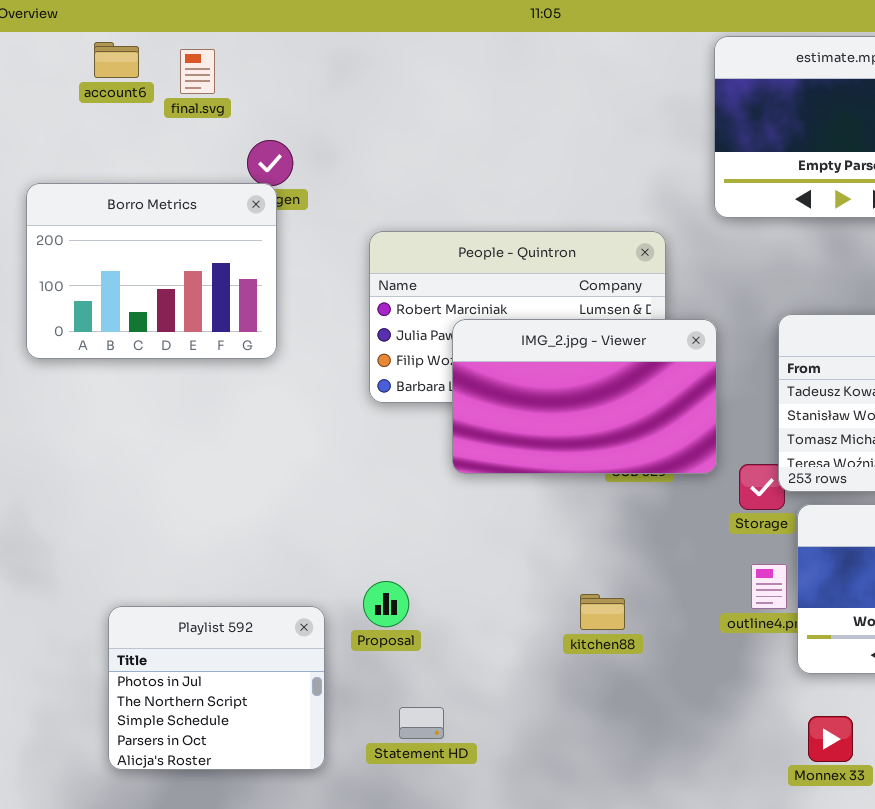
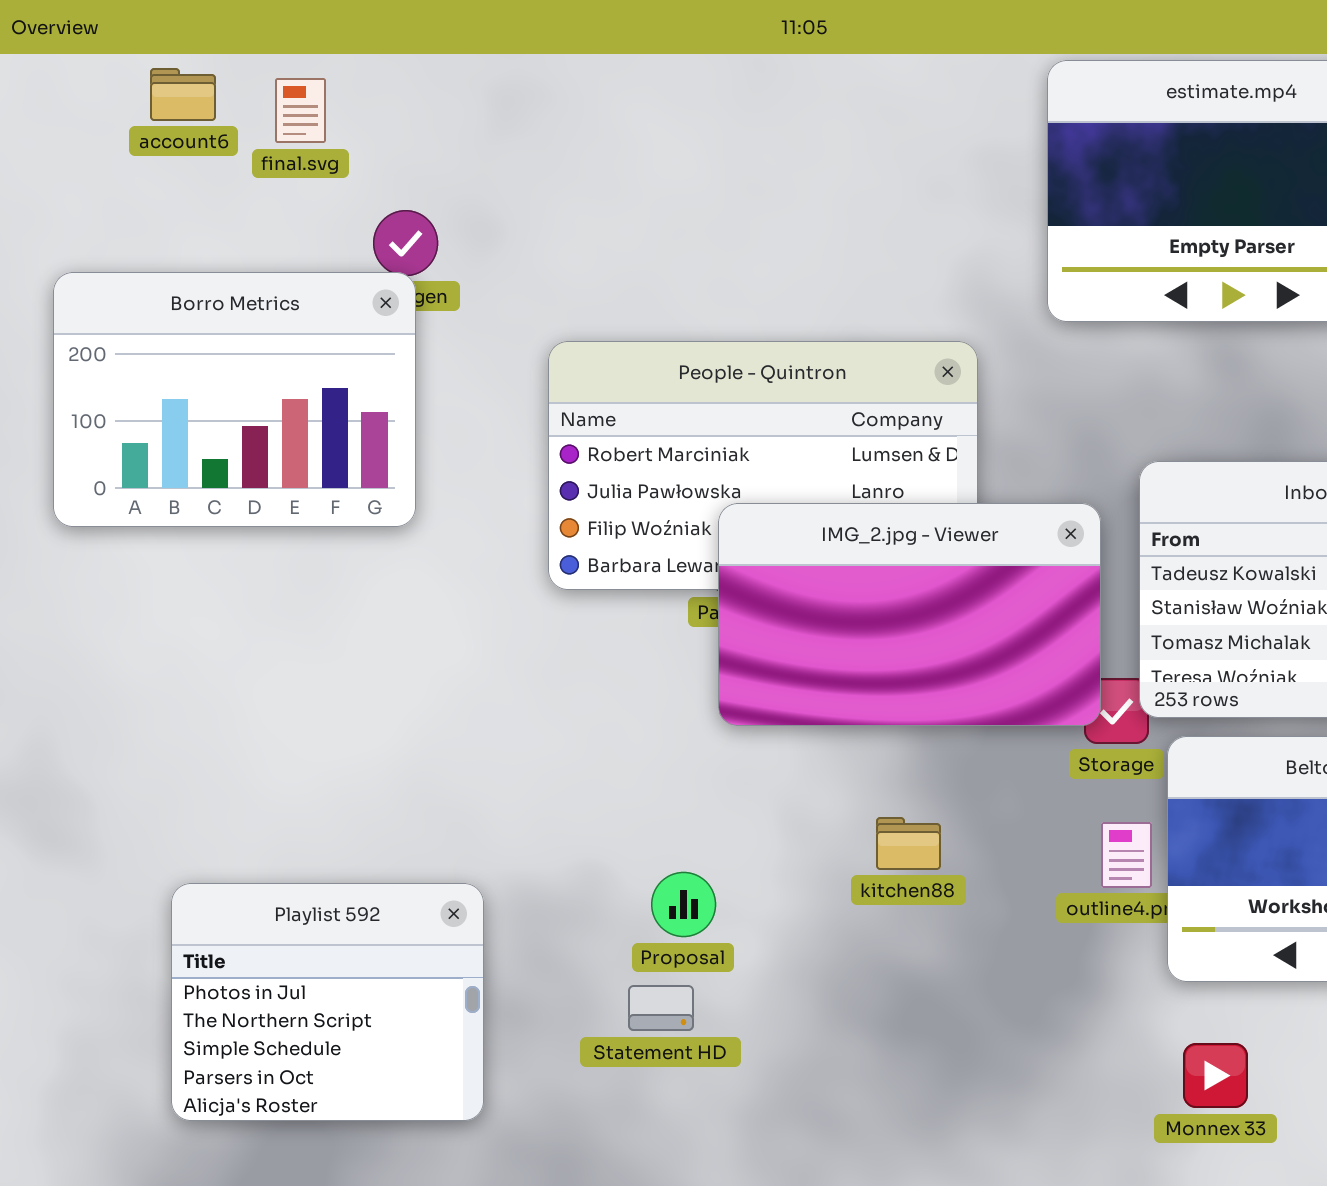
IMG_2.jpg - Viewer: [452,319,717,474] -> [718,503,1101,726], moved
Proposal: [363,581,409,627] -> [651,872,716,937], moved
kitchen88: [580,594,625,630] -> [876,817,941,870], moved
Statement HD: [399,707,444,739] -> [628,985,694,1031], moved

